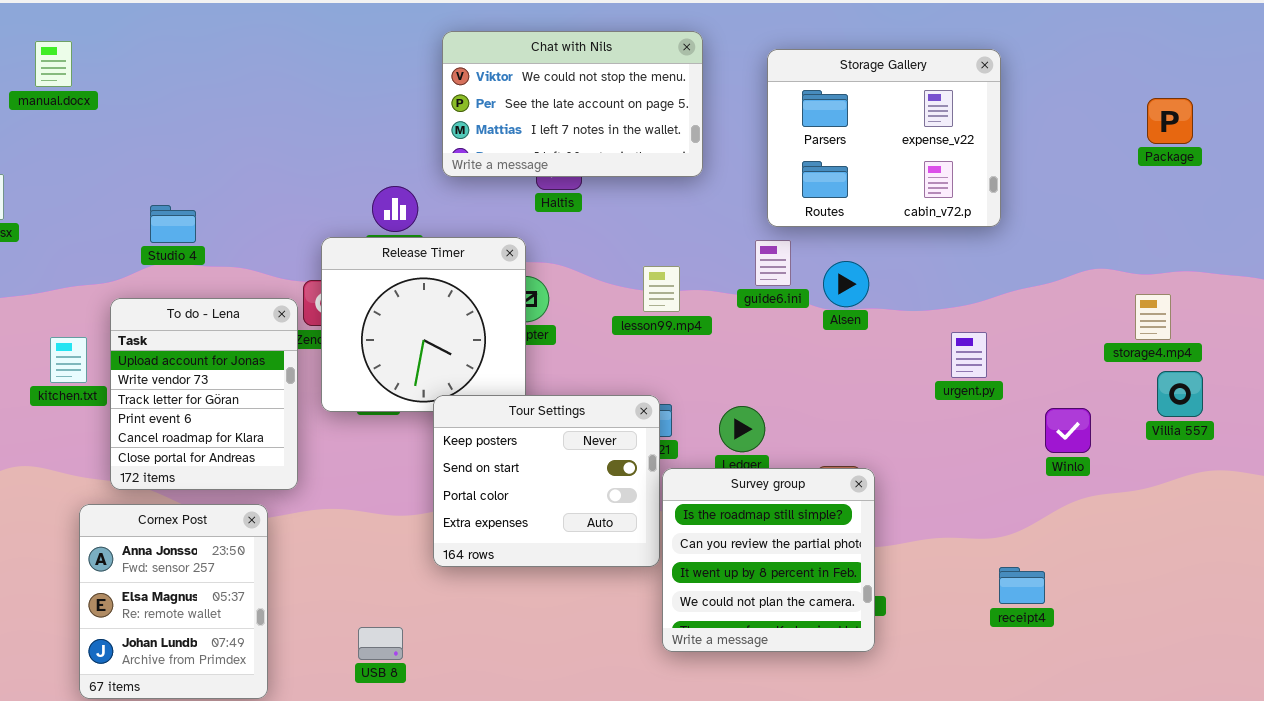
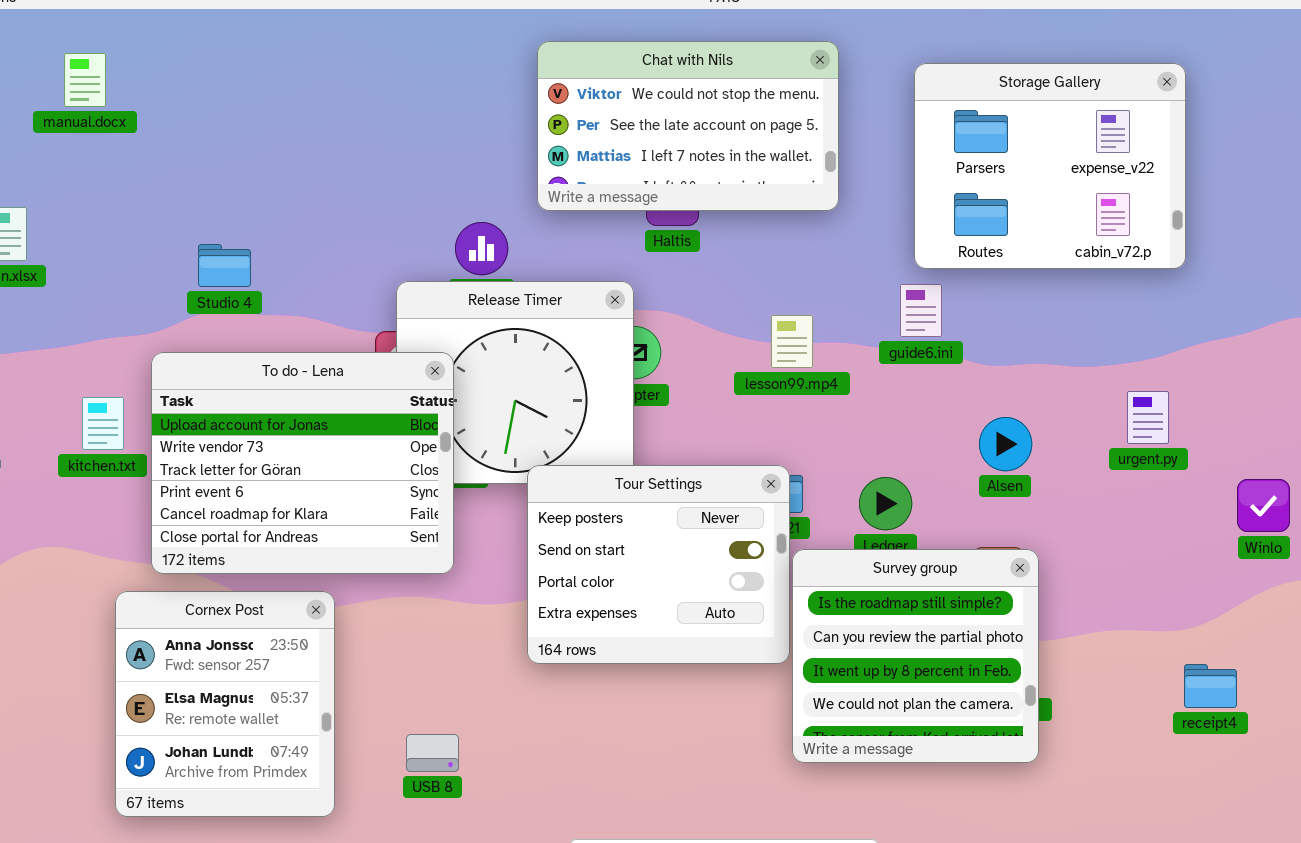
Alsen: [823,261,869,307] -> [979,417,1032,471], moved
To do - Lena: [110,298,298,490] -> [151,352,454,574], resized
USB 8: [358,627,403,660] -> [406,734,459,772], moved

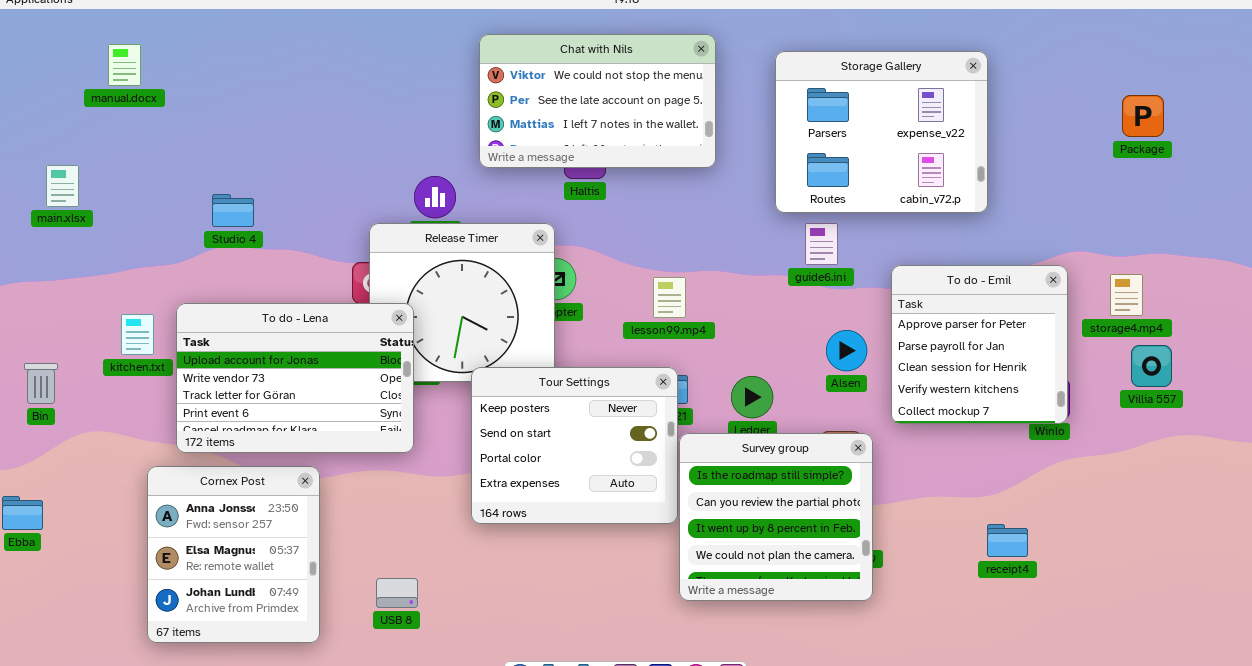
guide6.ini: [900,284,942,337] -> [805,223,838,265], moved
lesson99.mp4: [771,315,813,368] -> [653,277,686,318], moved
To do - Emil: none -> [891,265,1068,424], opened
To do - Lena: [151,352,454,574] -> [176,303,414,453], resized

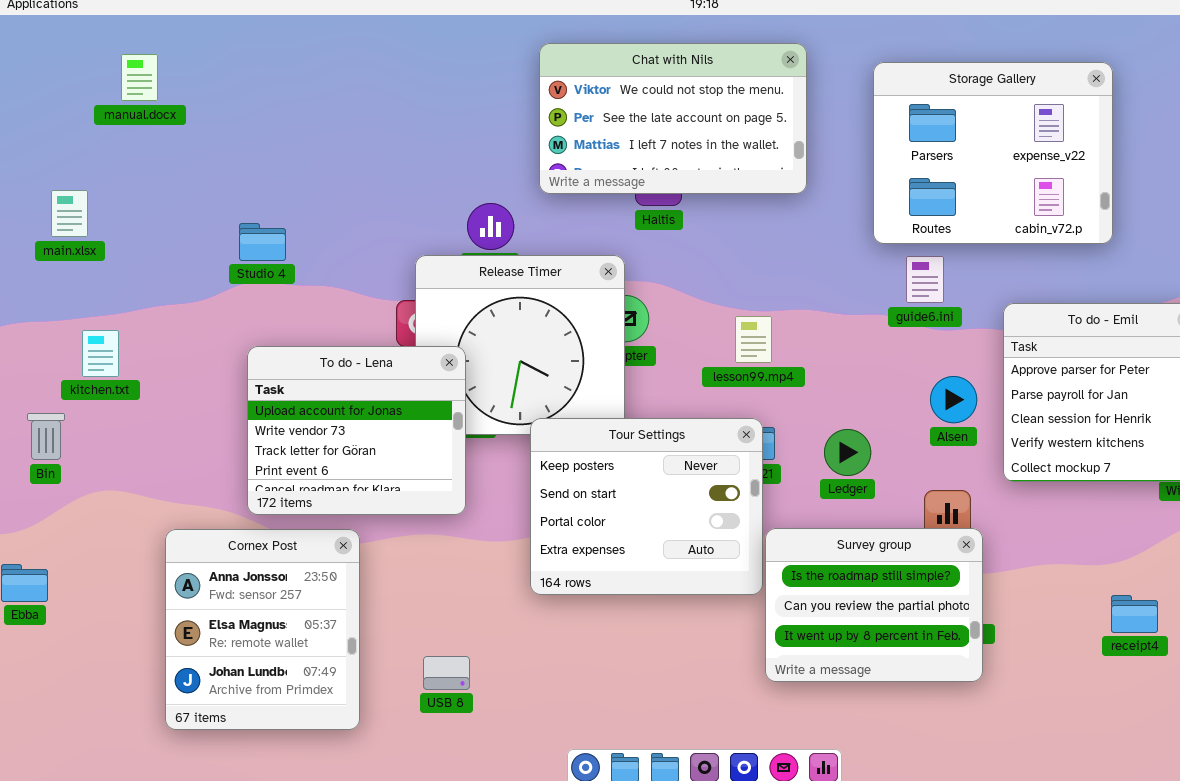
To do - Lena: [176,303,414,453] -> [247,346,466,515], resized
kitchen.txt: [121,314,154,355] -> [82,330,119,377], moved
Survey group: [679,433,873,601] -> [765,528,983,682], resized

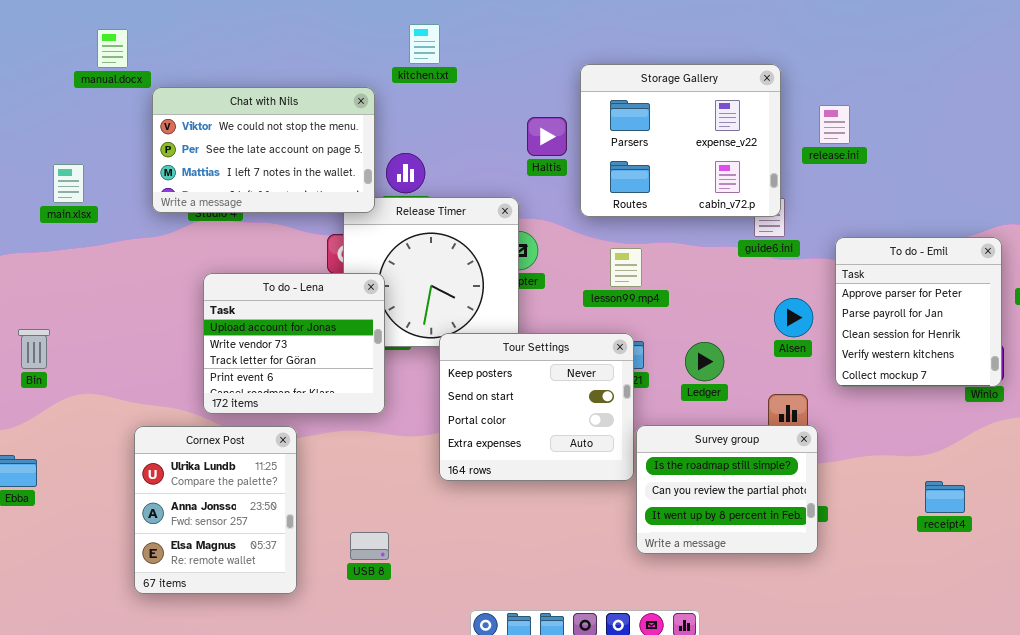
Chat with Nils: [539,43,807,194] -> [152,87,375,213], moved
Storage Gallery: [873,62,1113,244] -> [580,64,781,217], moved
main.xlsx: [51,190,88,237] -> [53,164,84,203], moved
kitchen.txt: [82,330,119,377] -> [409,24,440,64], moved
Cornex Post: [165,529,360,730] -> [134,426,297,594], scrolled up 1 row

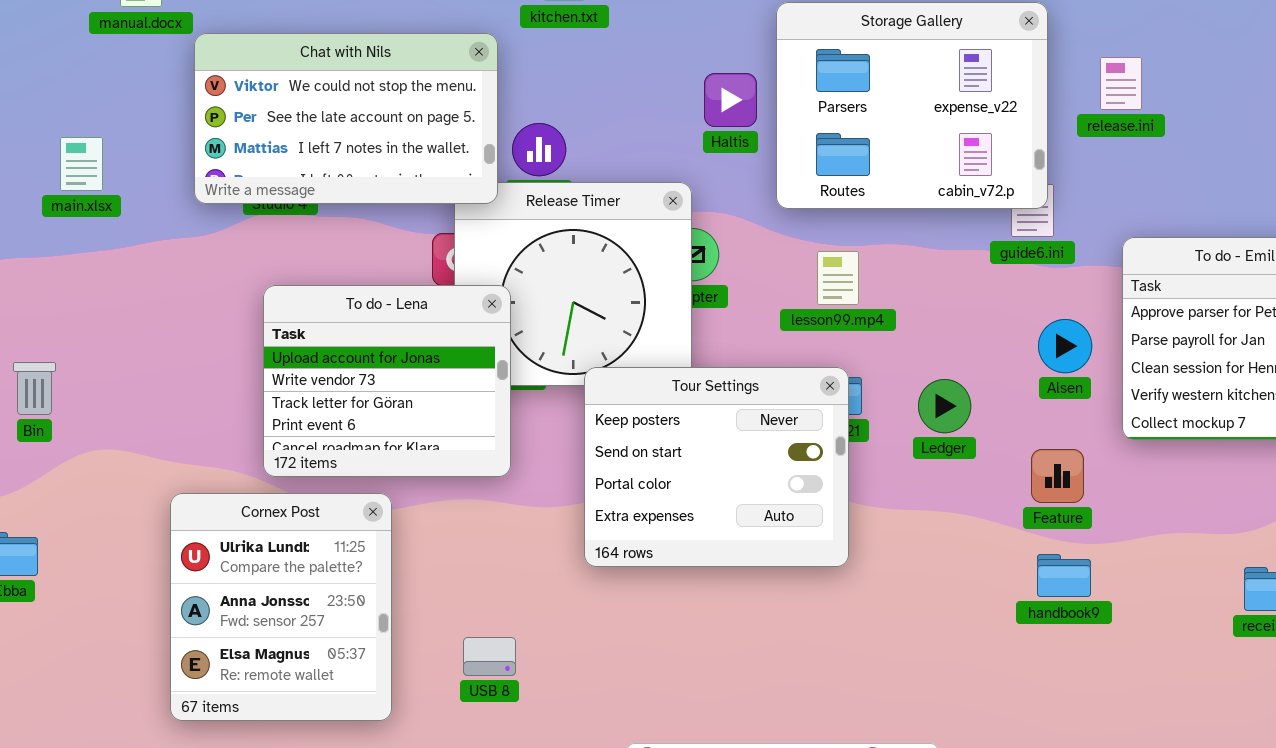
Survey group: [636,425,818,554] -> none, closed

